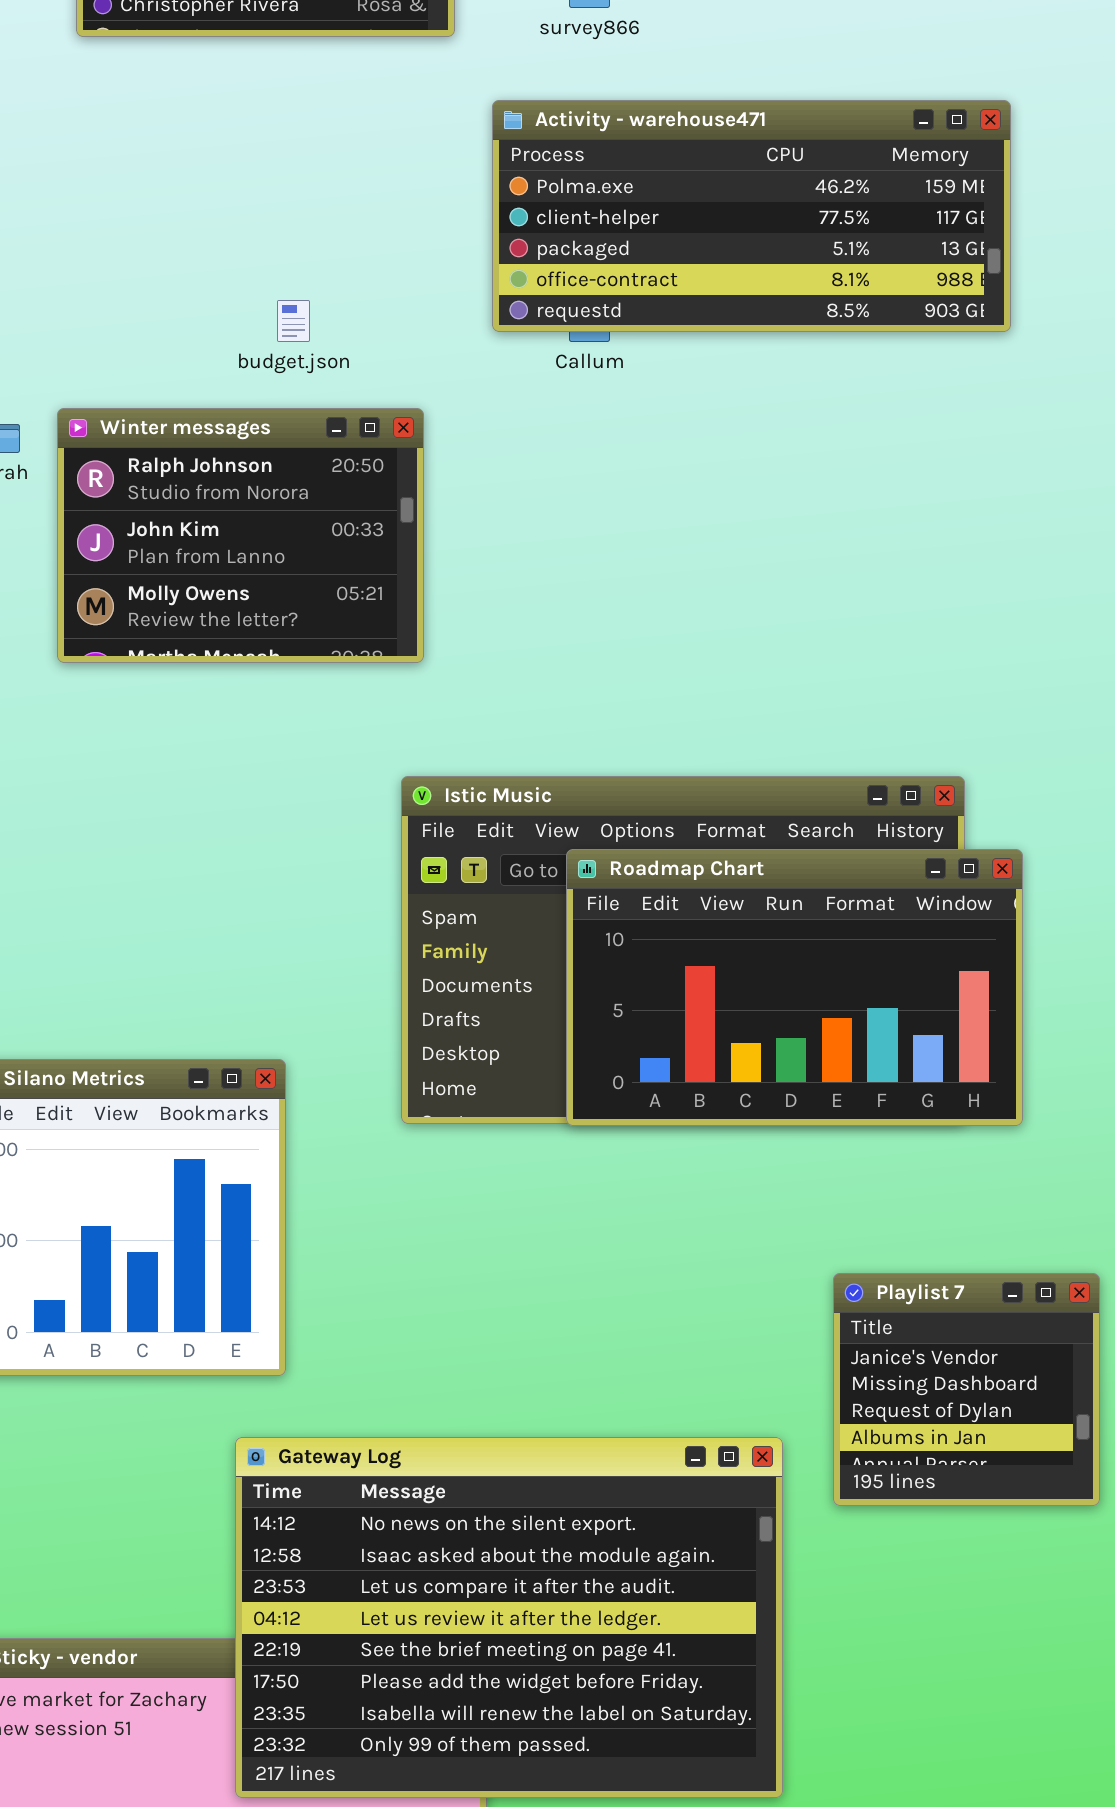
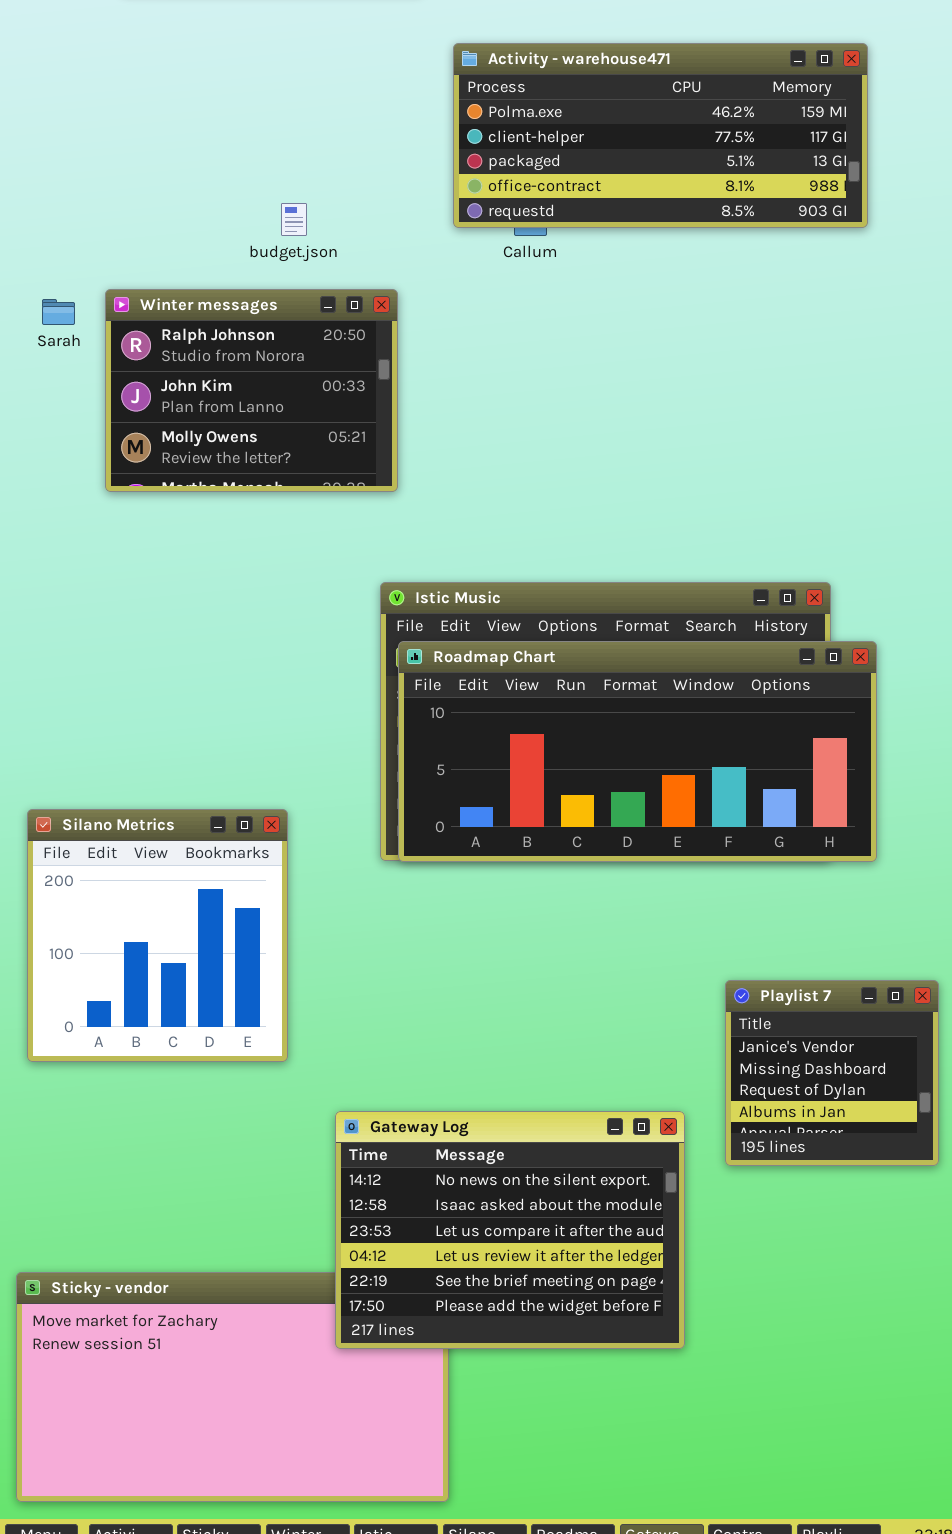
Roadmap Chart: [566,849,1023,1126] -> [398,641,877,862], resized
Gateway Log: [235,1437,783,1798] -> [335,1111,685,1349], resized

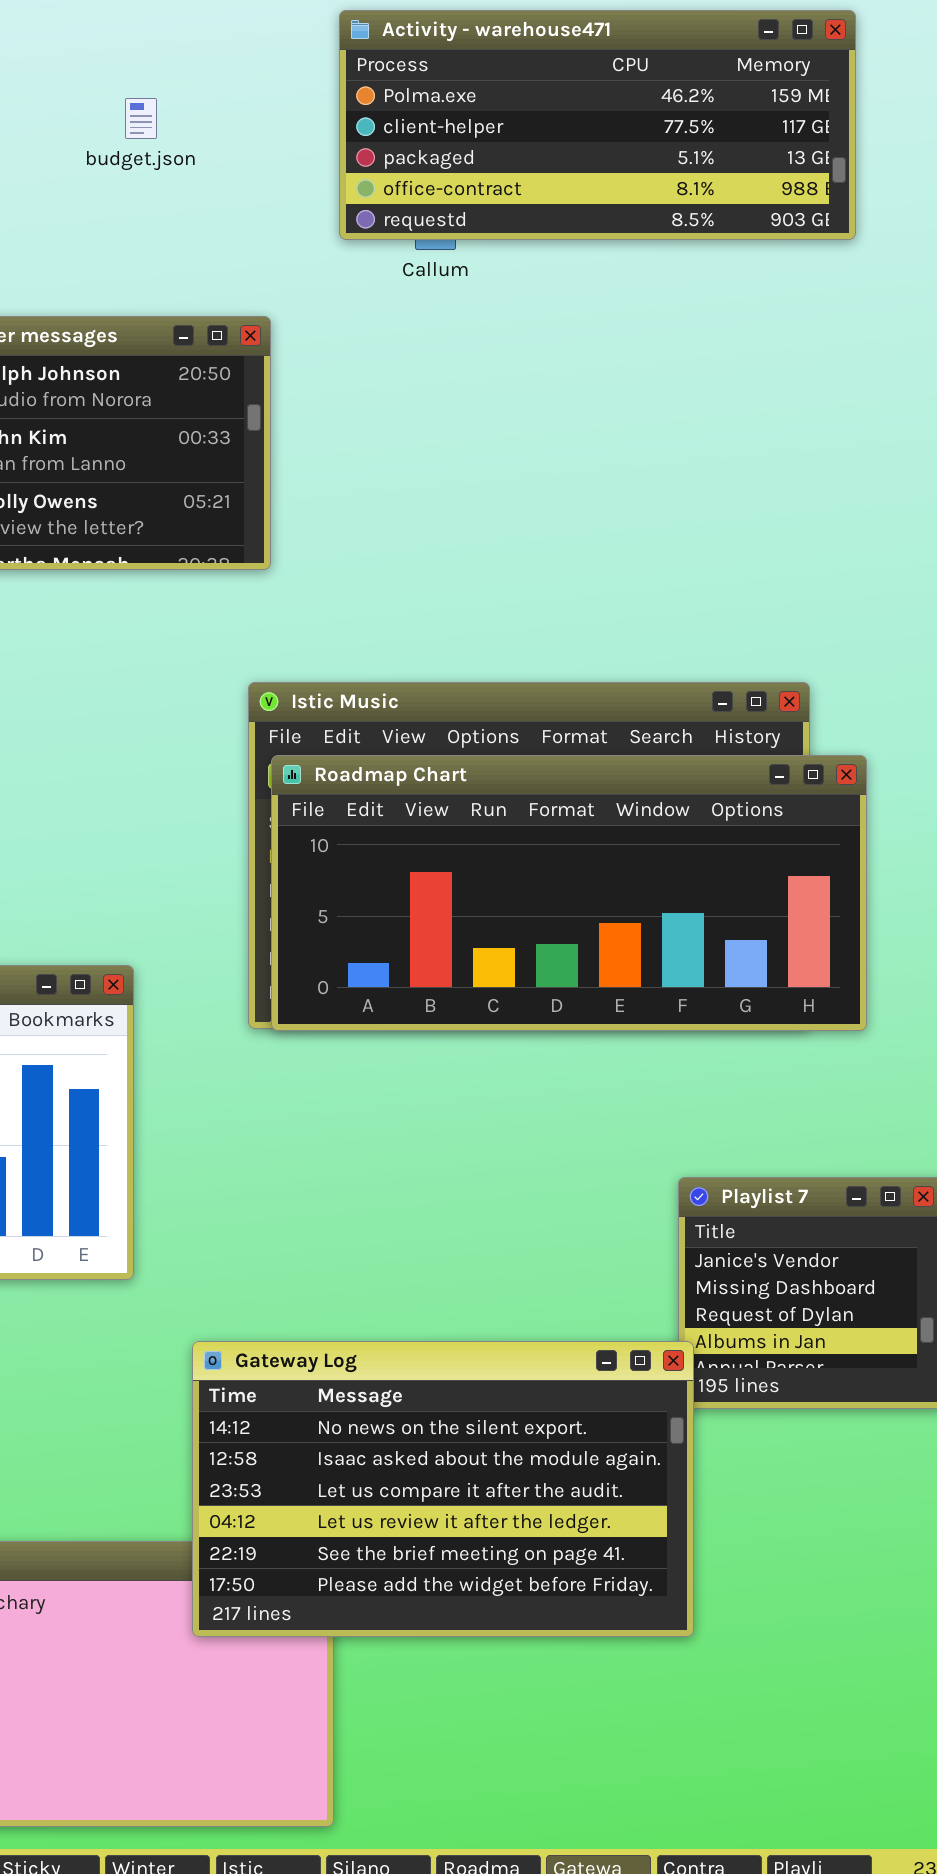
budget.json: [281,203,307,236] -> [125,98,157,139], moved
Gateway Log: [335,1111,685,1349] -> [192,1341,694,1637], resized

